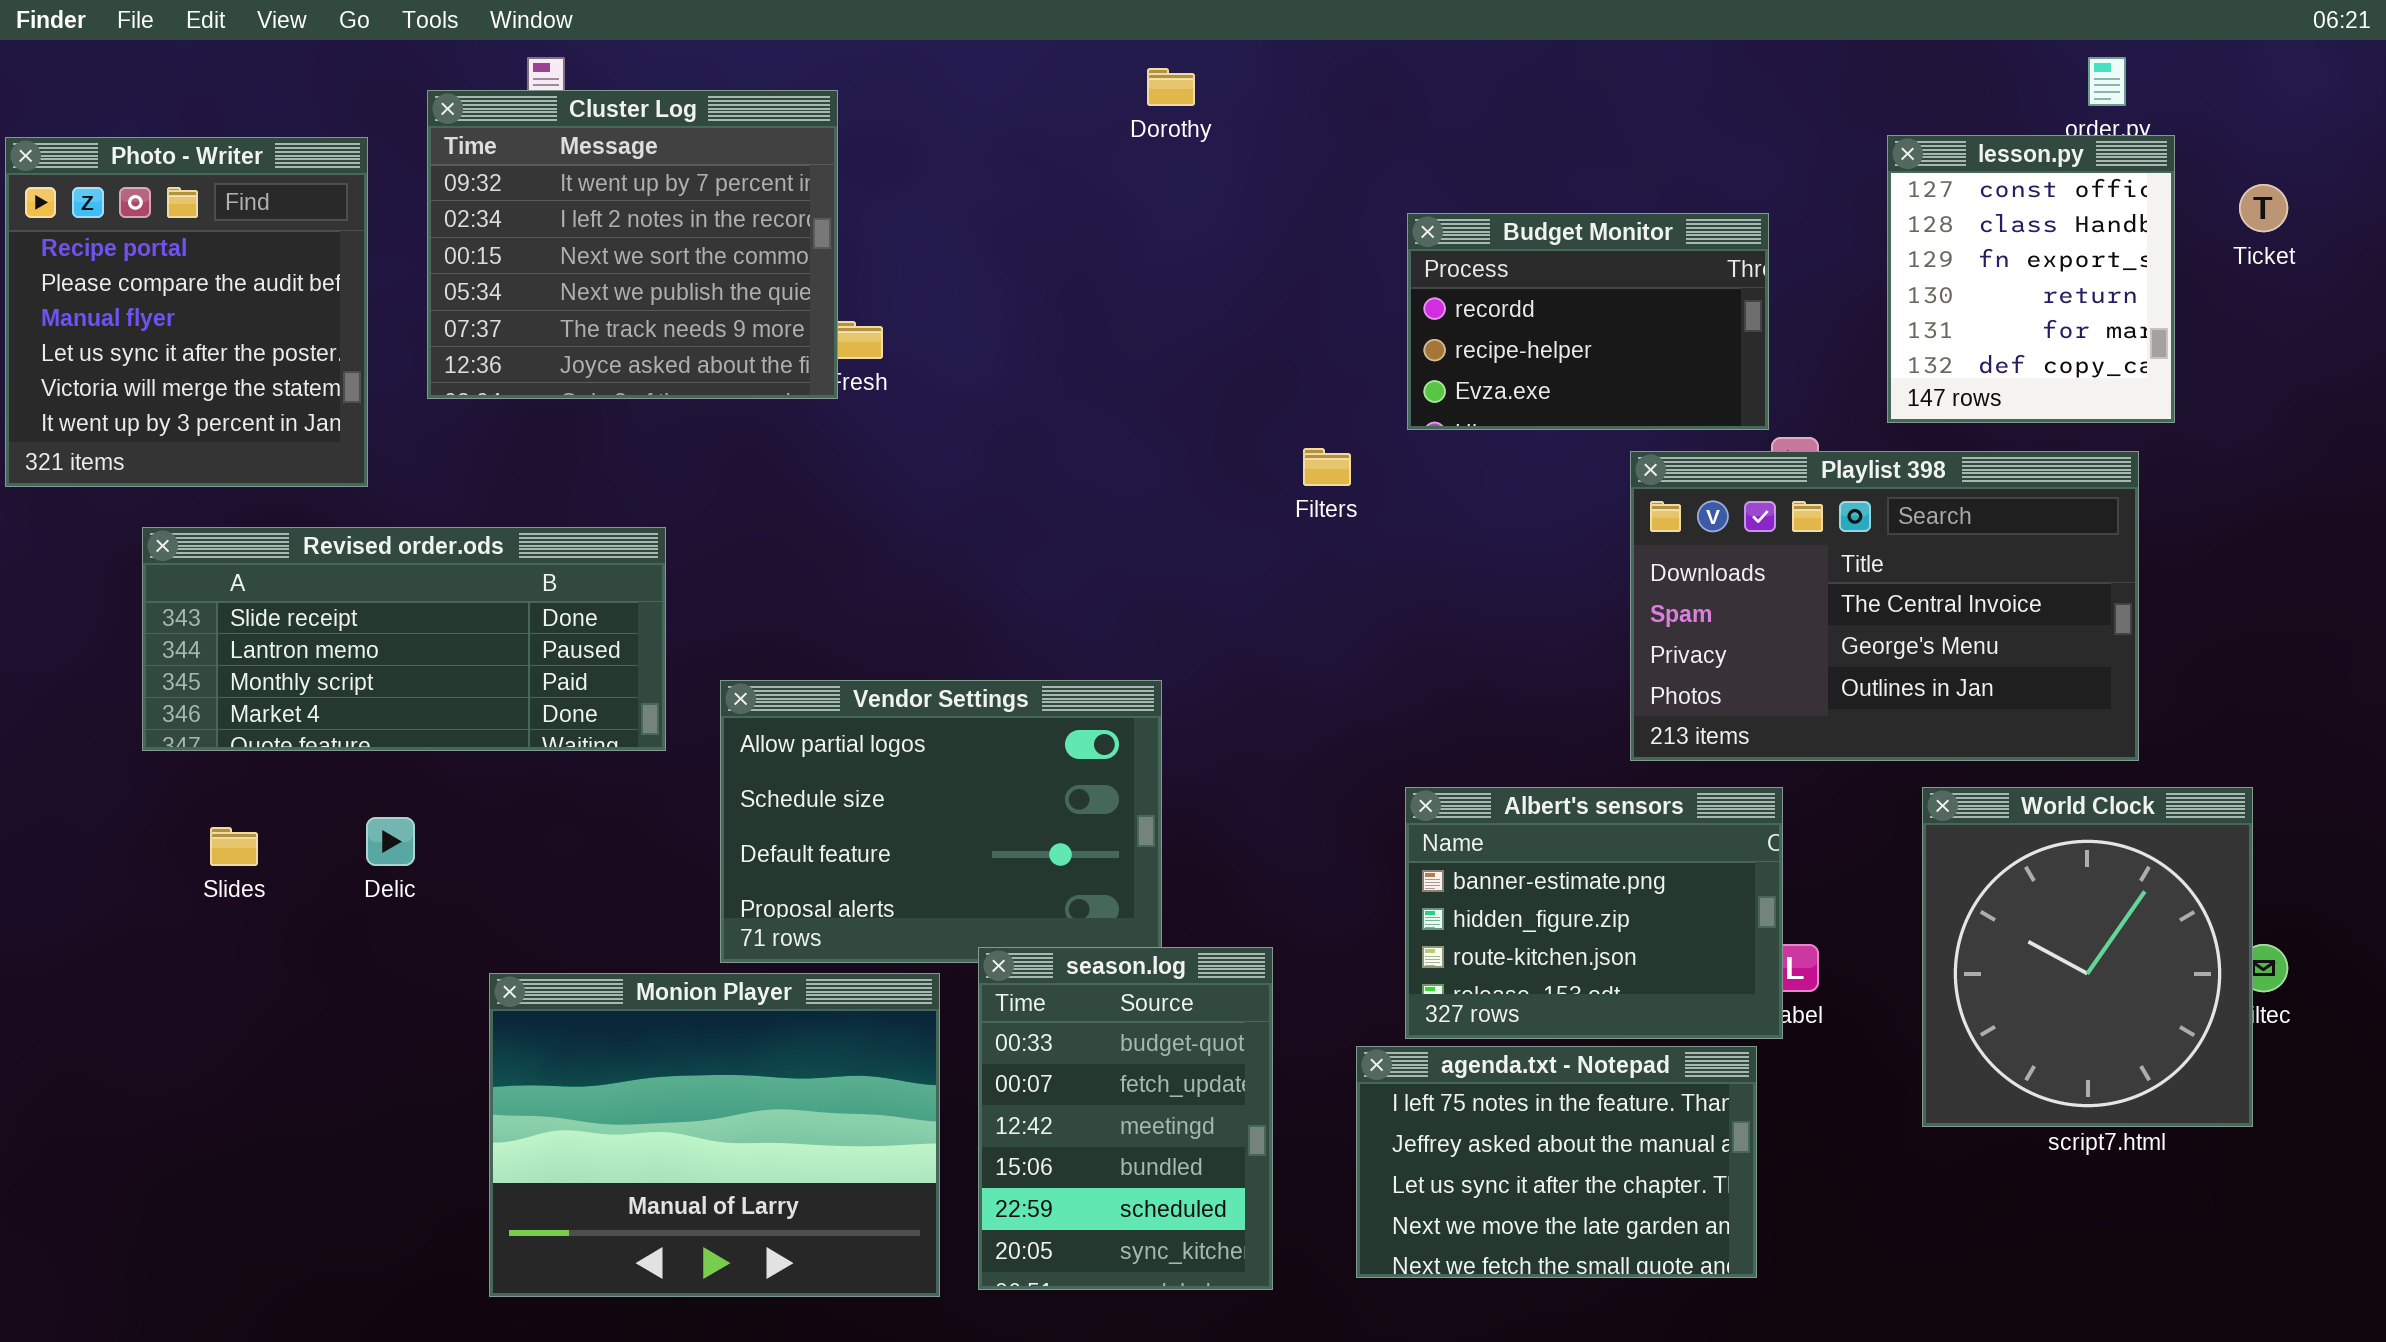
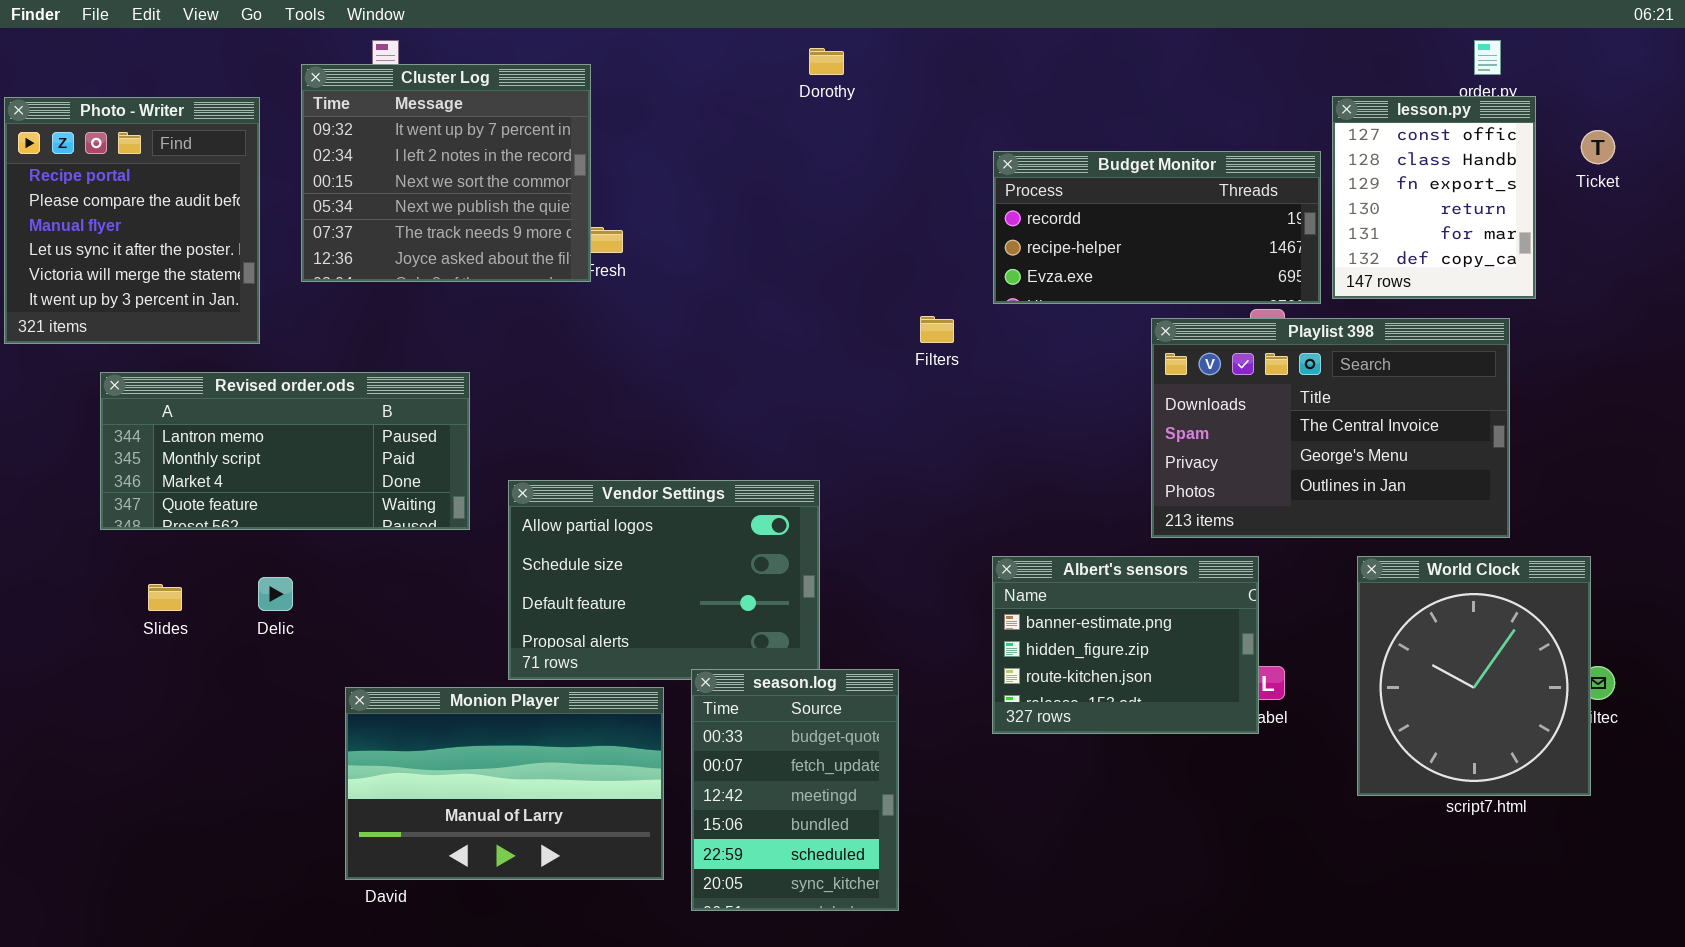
Budget Monitor: [1407,213,1769,430] -> [993,151,1321,304], resized
Revised order.ods: [142,527,666,751] -> [100,372,470,530], scrolled down 1 row
Monion Player: [489,973,940,1297] -> [345,687,664,880], resized
agenda.txt - Notepad: [1356,1046,1757,1278] -> none, closed

